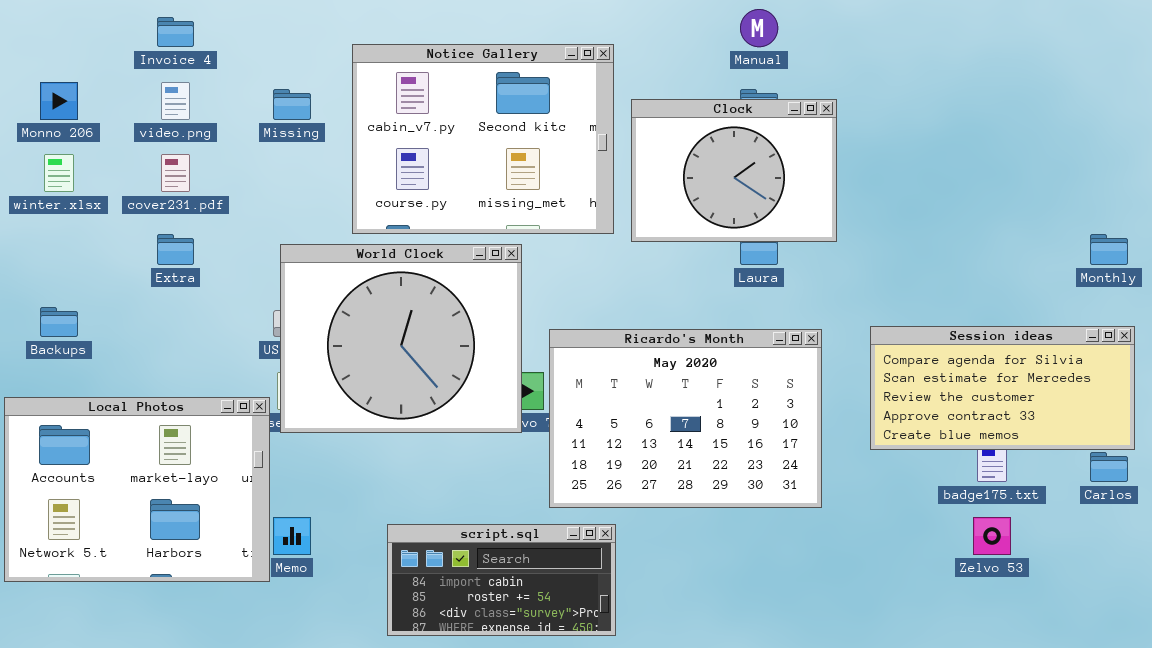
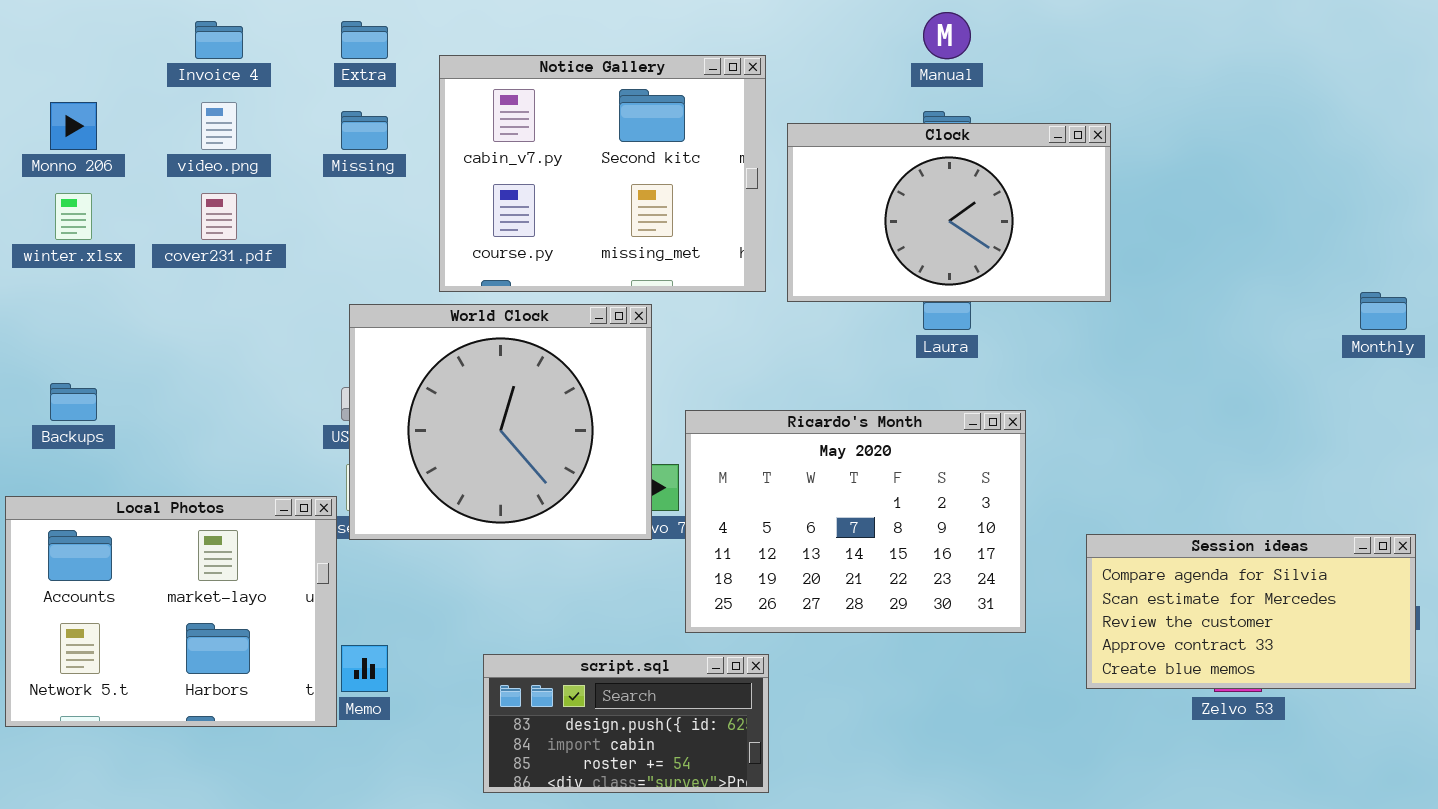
Clock: [631,99,837,242] -> [787,123,1111,302], resized
Extra: [157,234,194,265] -> [341,21,388,59], moved
Session ideas: [870,326,1135,450] -> [1086,534,1416,689], moved
script.sql: [387,524,616,636] -> [483,654,769,793], scrolled up 1 row

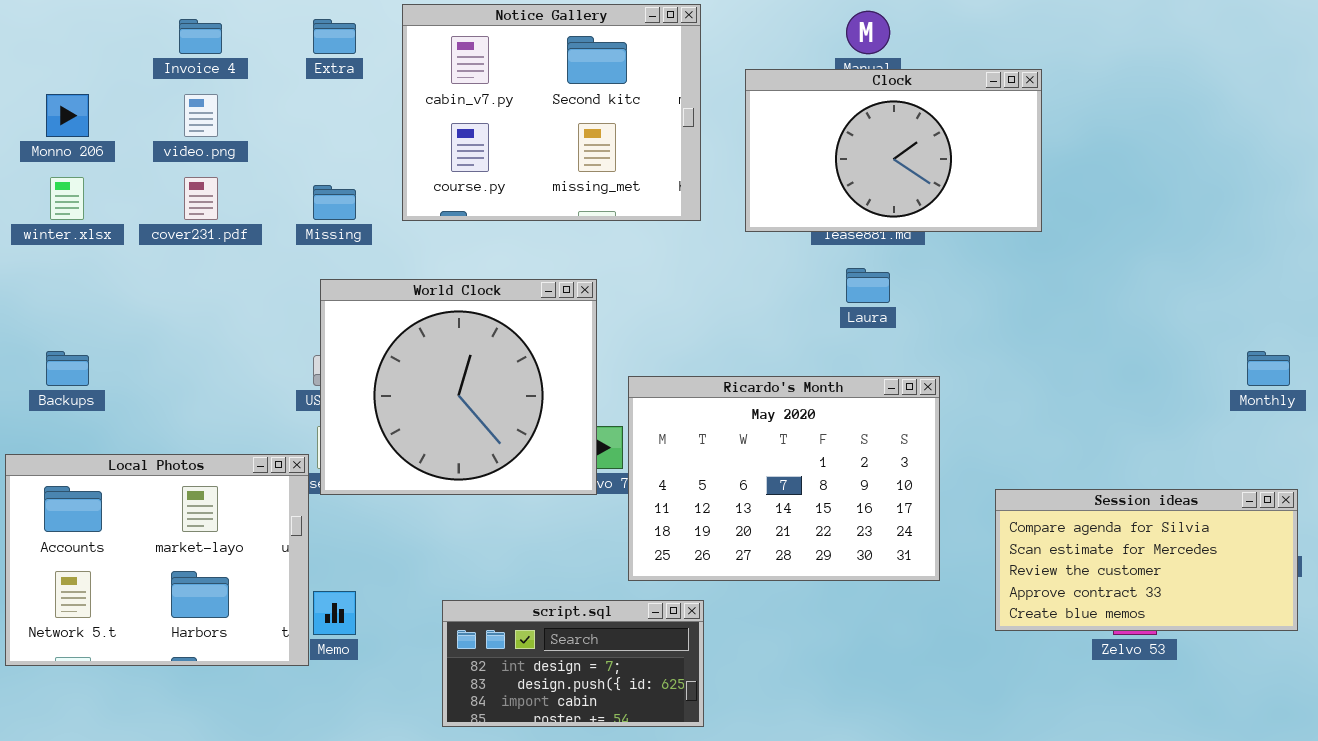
Notice Gallery: [439,55,766,292] -> [402,4,701,221], moved
Missing: [341,111,388,150] -> [313,185,356,220], moved
Clock: [787,123,1111,302] -> [745,69,1042,232], moved
Monthly: [1360,292,1407,330] -> [1247,351,1290,386], moved
script.sql: [483,654,769,793] -> [442,600,704,727], scrolled up 1 row

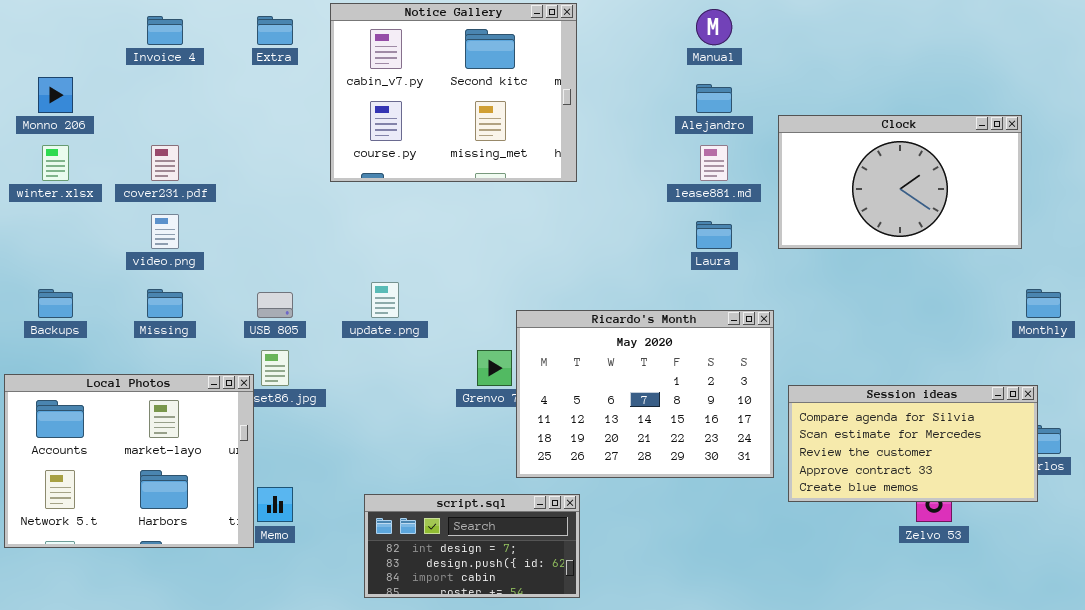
Clock: [745,69,1042,232] -> [778,115,1022,249], moved
video.png: [184,94,218,137] -> [151,214,179,249], moved
Missing: [313,185,356,220] -> [147,289,183,318], moved
World Clock: [320,279,597,495] -> none, closed
Session ideas: [995,489,1298,631] -> [788,385,1038,502], moved

